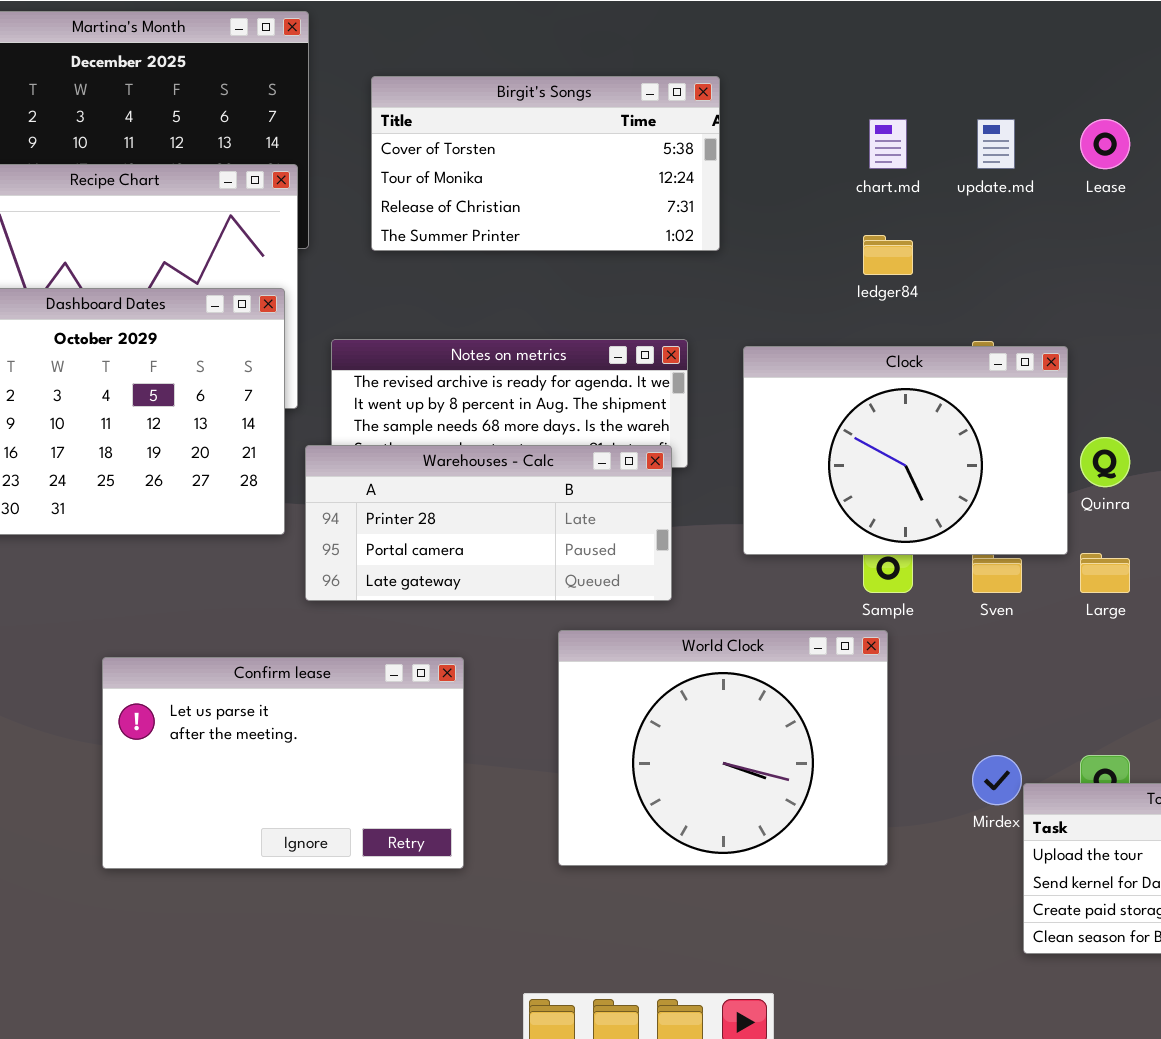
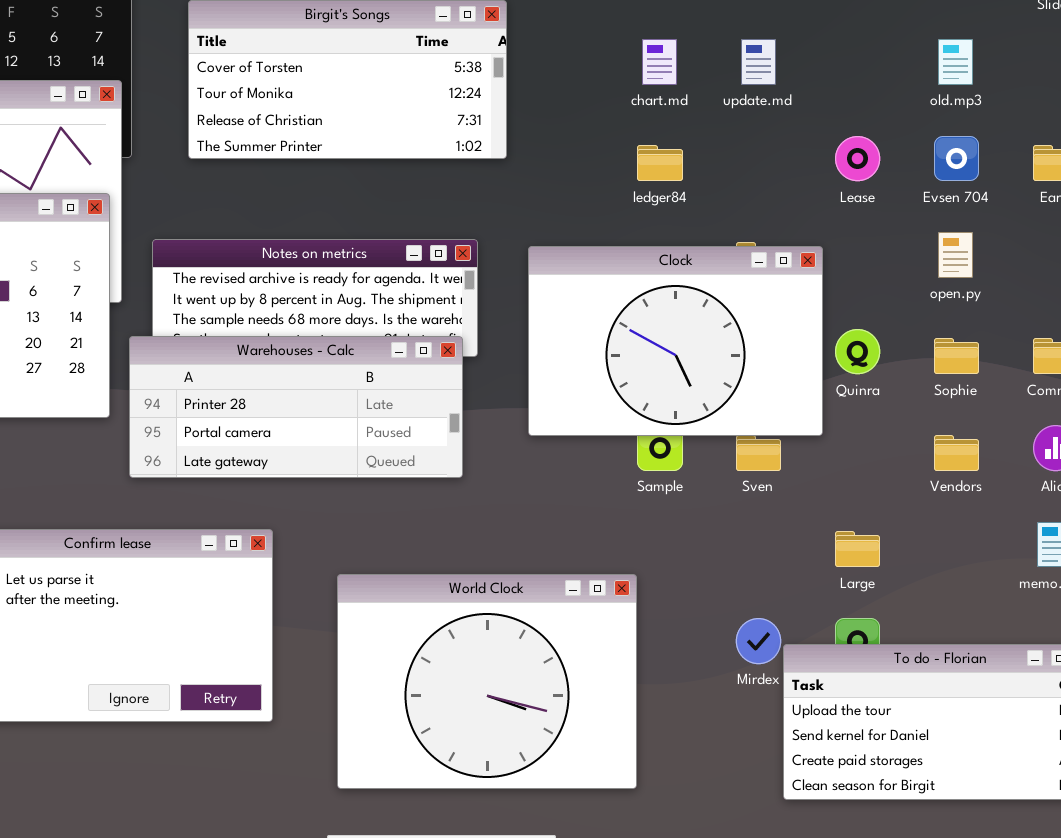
Lease: [1080,119,1130,169] -> [835,136,880,181], moved
Large: [1080,553,1130,593] -> [835,531,880,567], moved
World Clock: [558,630,888,866] -> [337,574,637,789], moved

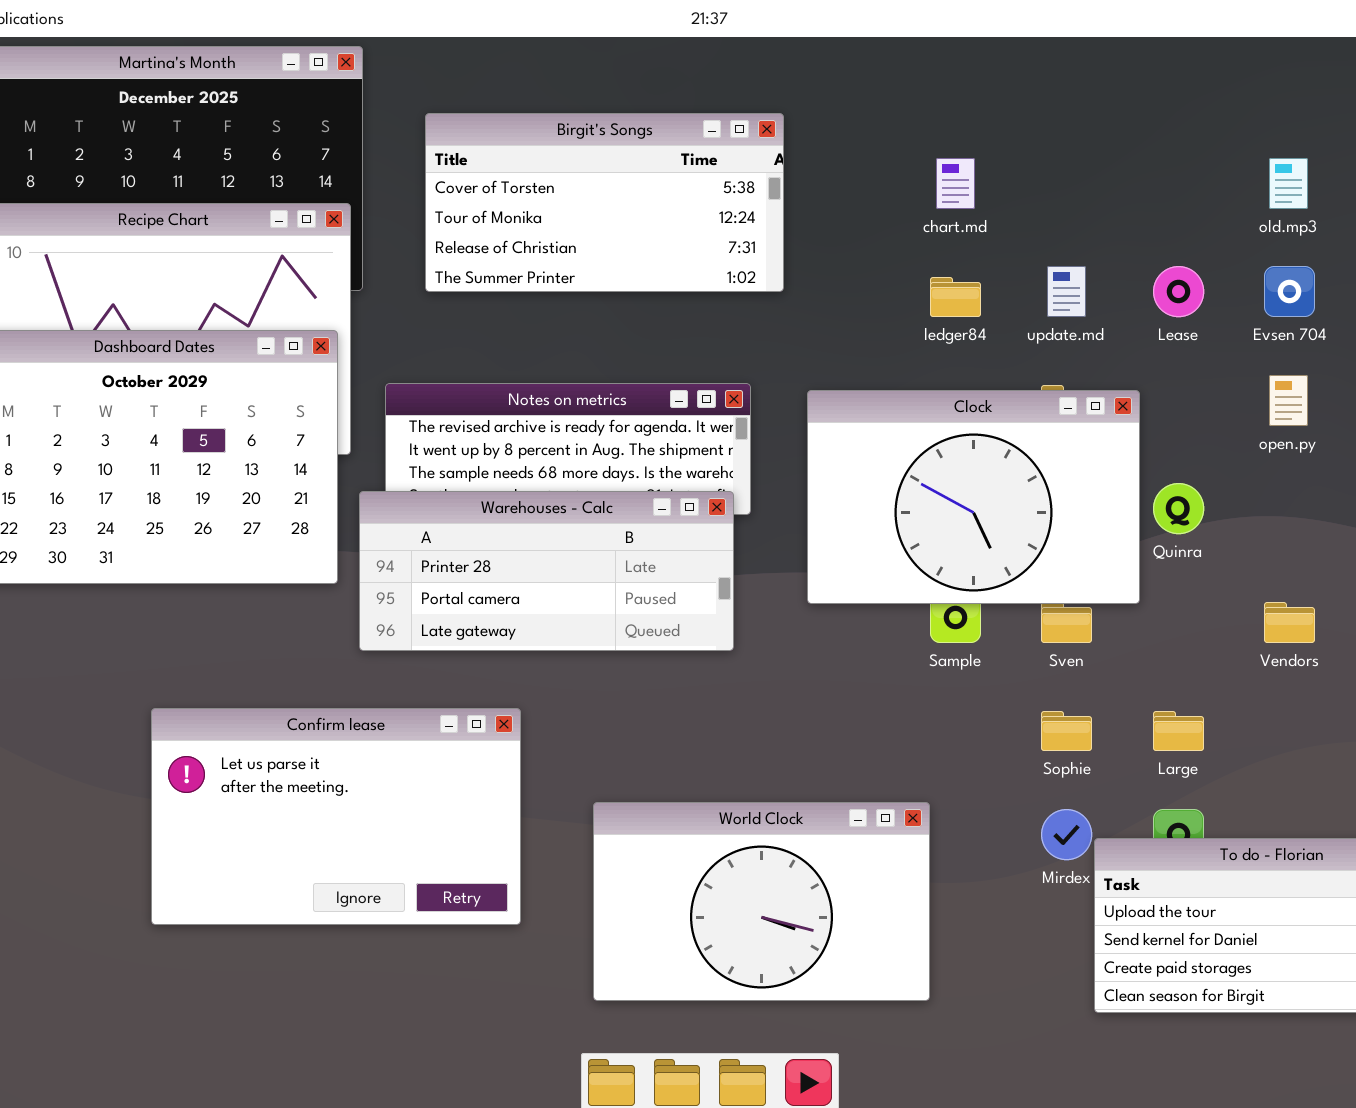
update.md: [741,39,776,85] -> [1047,266,1086,317], moved
Sophie: [934,338,979,374] -> [1041,711,1092,751], moved
World Clock: [337,574,637,789] -> [593,802,930,1001], resized

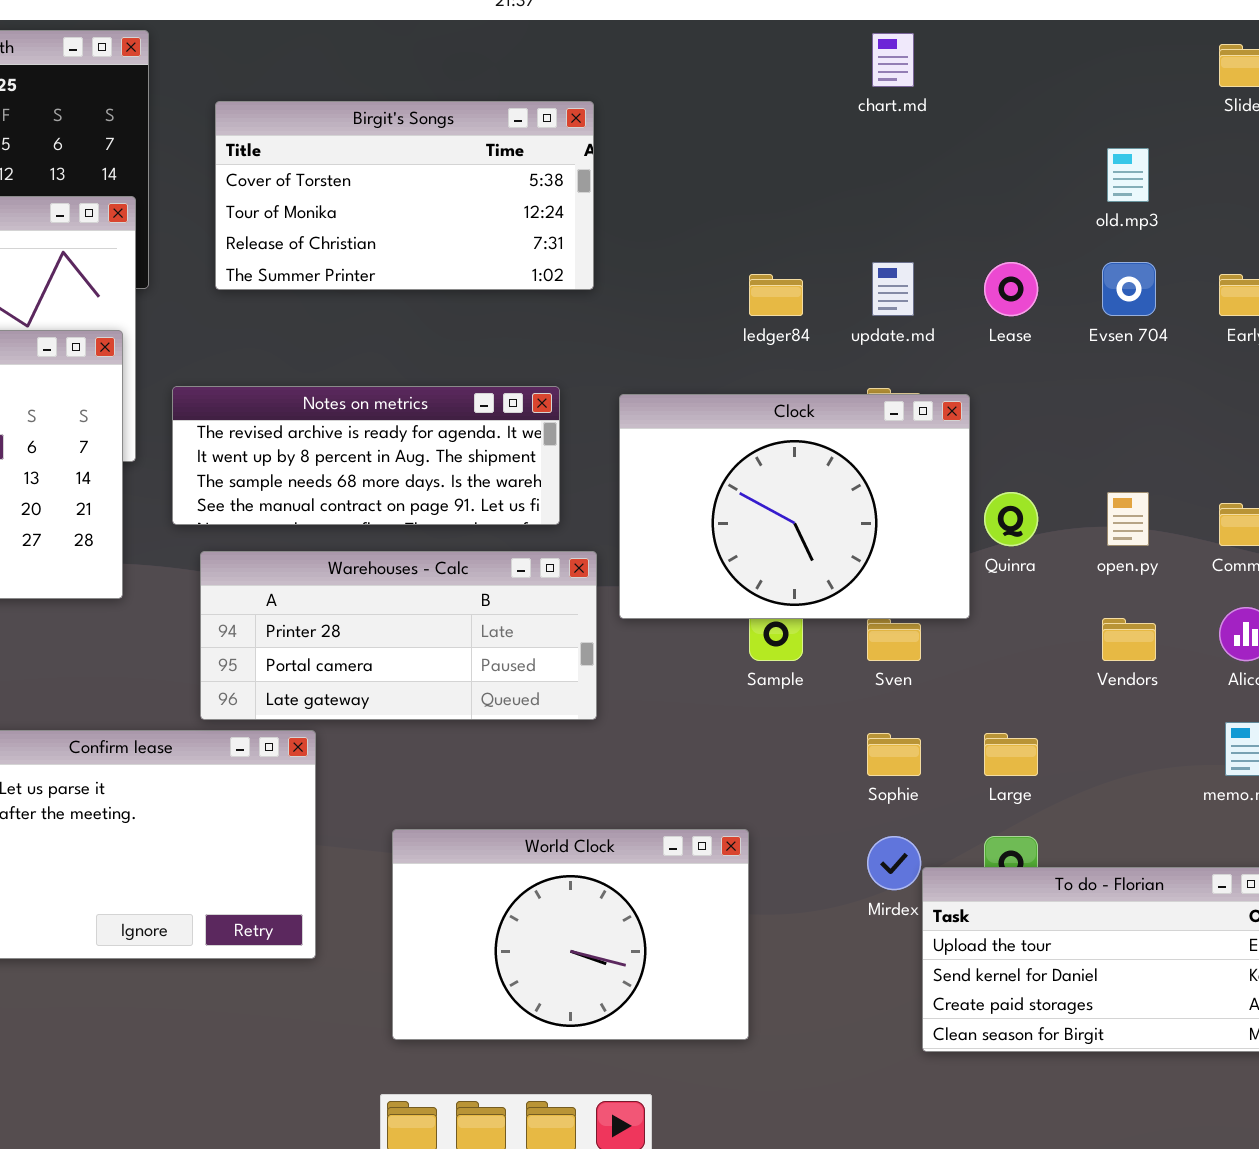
chart.md: [936,158,975,209] -> [872,33,914,87], moved
open.py: [1269,375,1308,426] -> [1107,492,1149,546], moved
Warehouses - Calc: [359,491,734,651] -> [200,551,597,720], moved

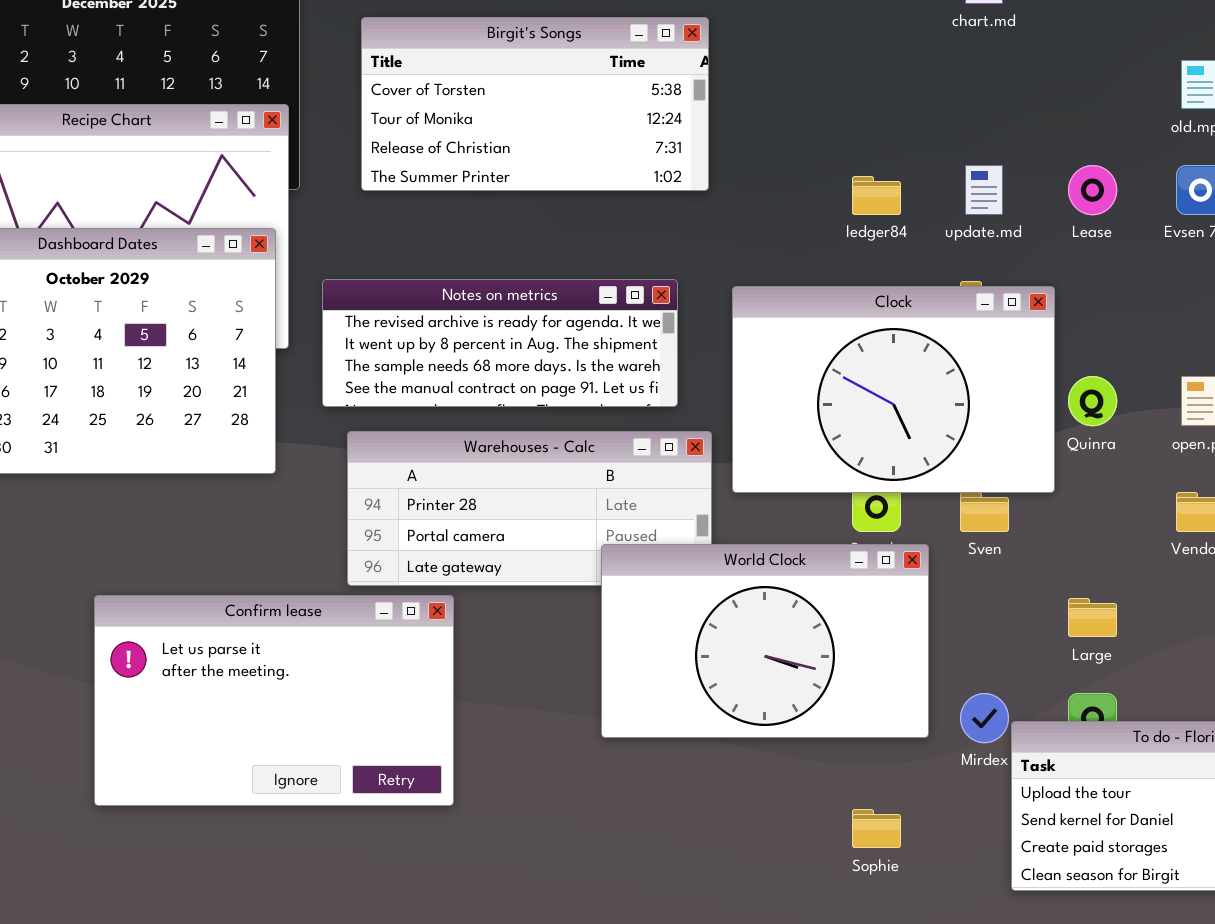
Sophie: [867,733,921,776] -> [852,809,901,848], moved
World Clock: [392,829,749,1040] -> [601,544,929,738], moved

